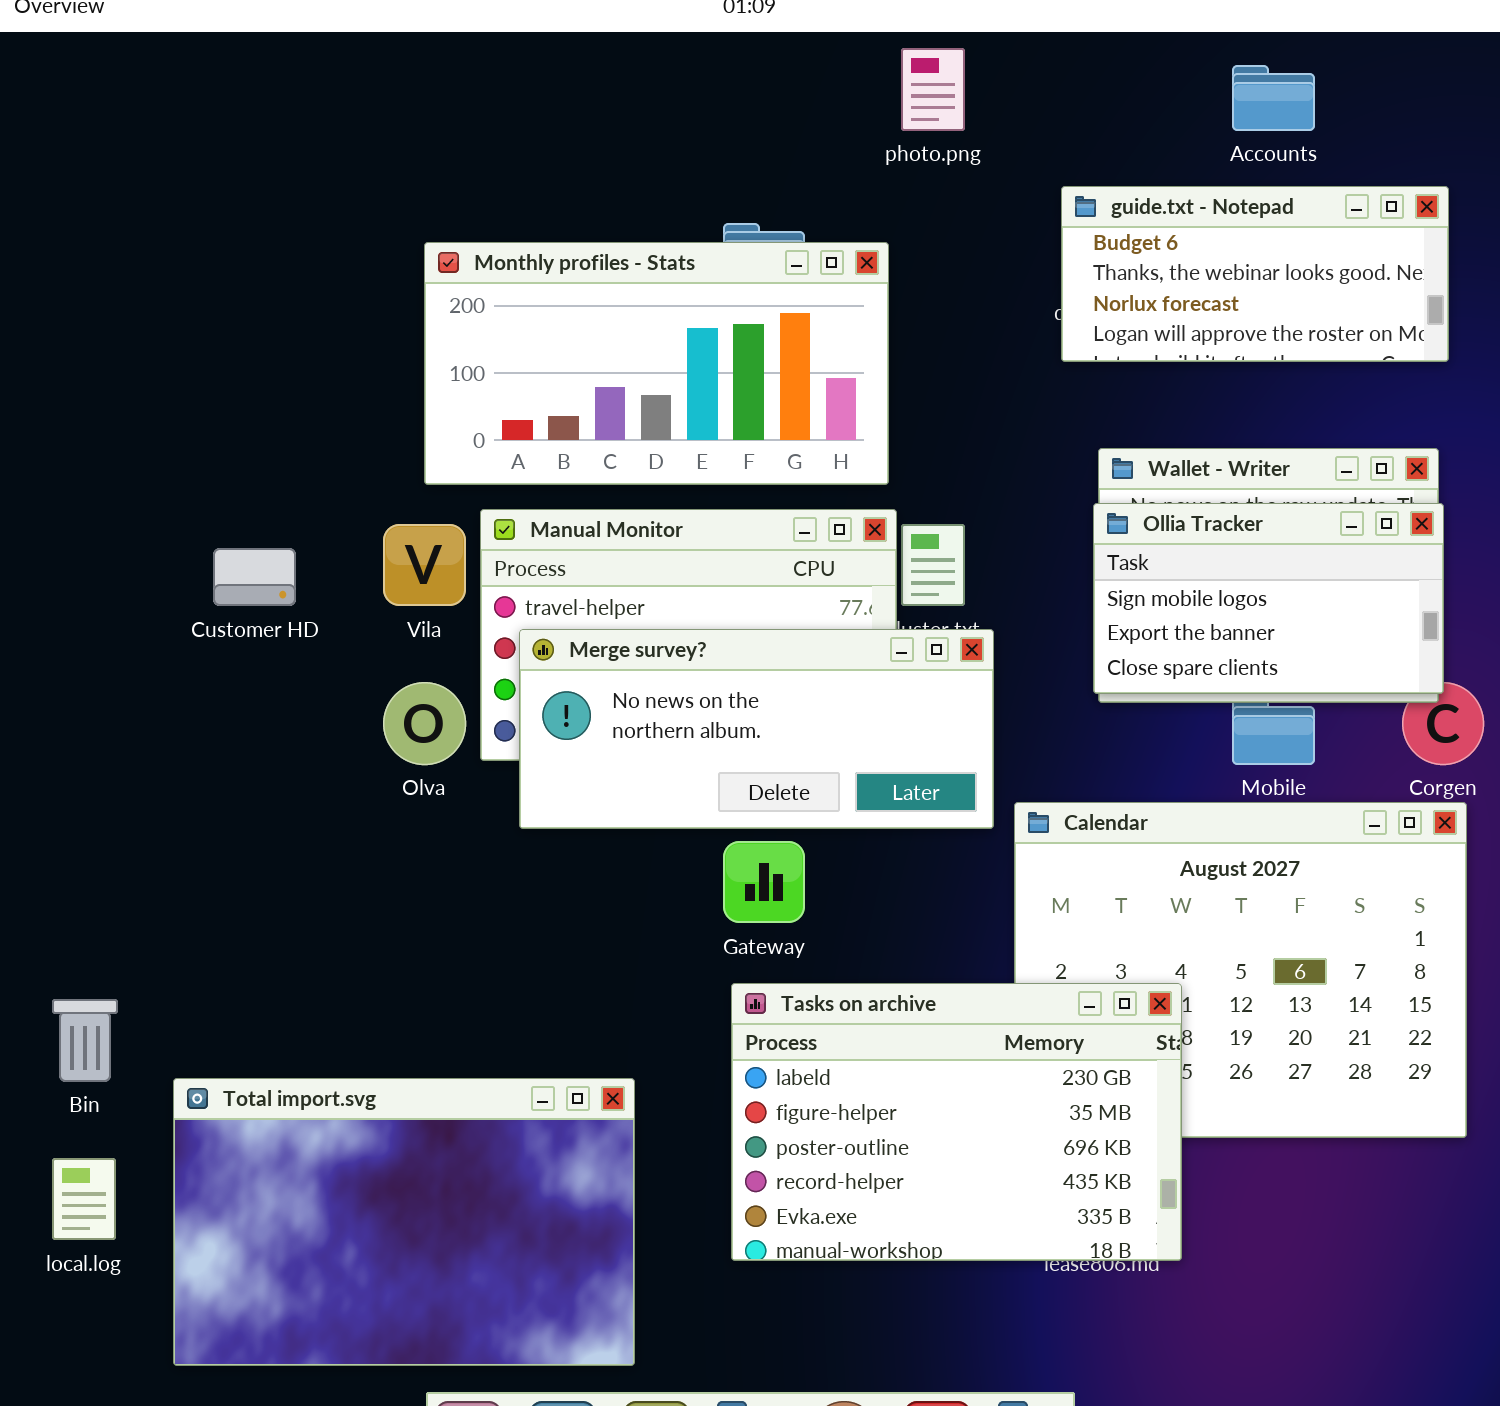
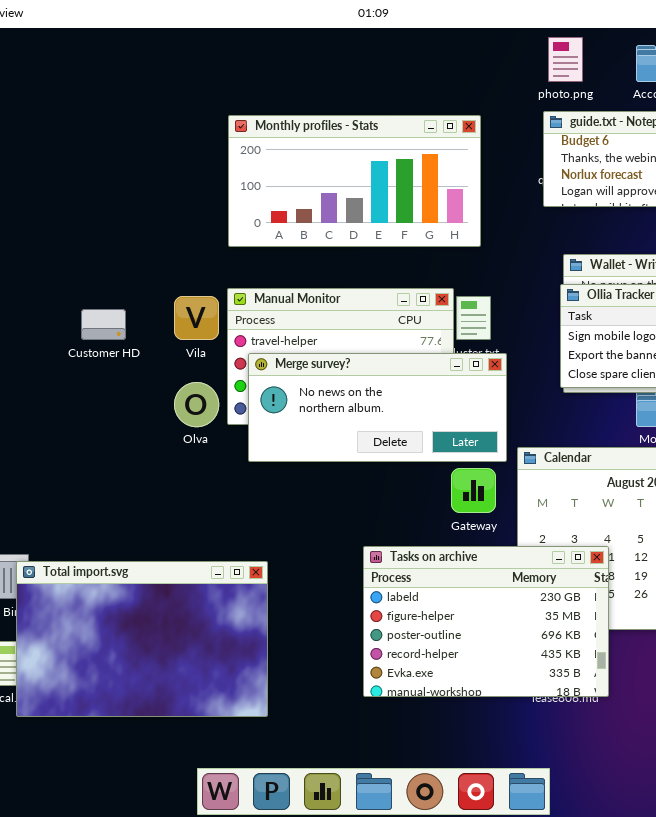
photo.png: [901,48,965,131] -> [548,37,583,82], moved
Monthly profiles - Stats: [424,242,889,485] -> [228,115,481,247], moved
Gateway: [723,841,805,923] -> [451,468,496,513], moved
Total import.svg: [173,1078,635,1366] -> [16,561,268,717], moved

